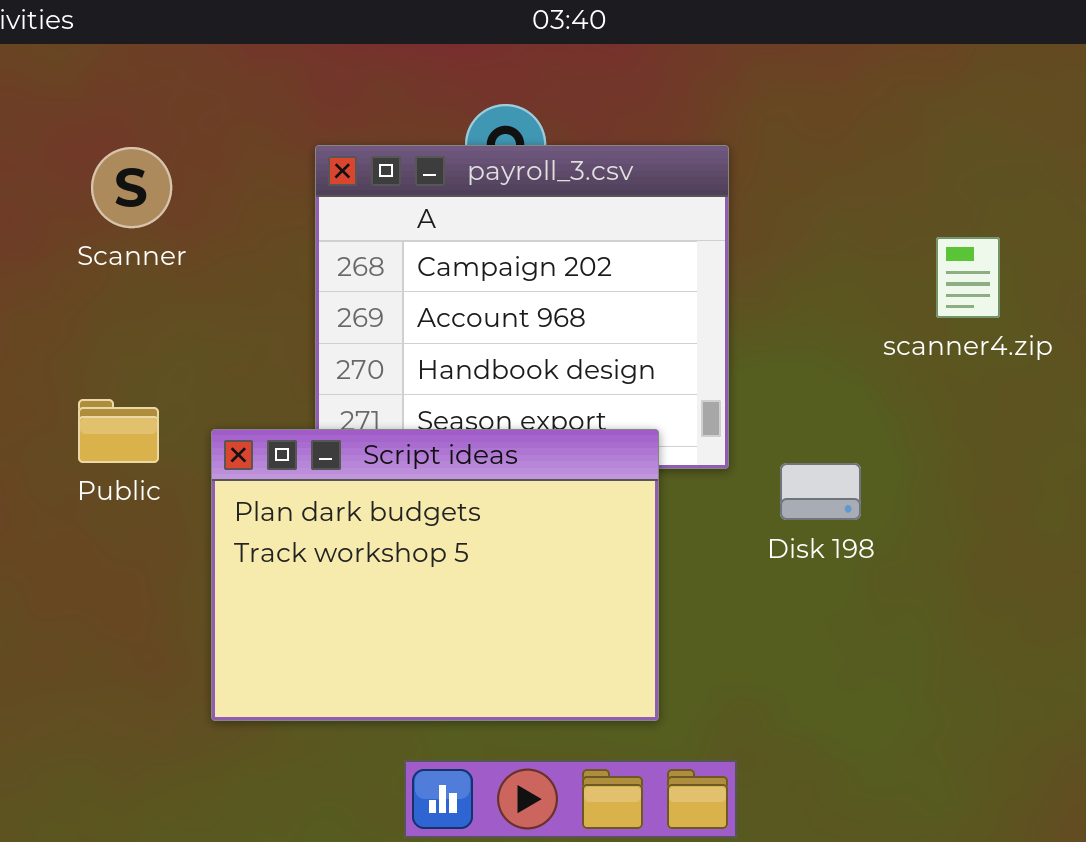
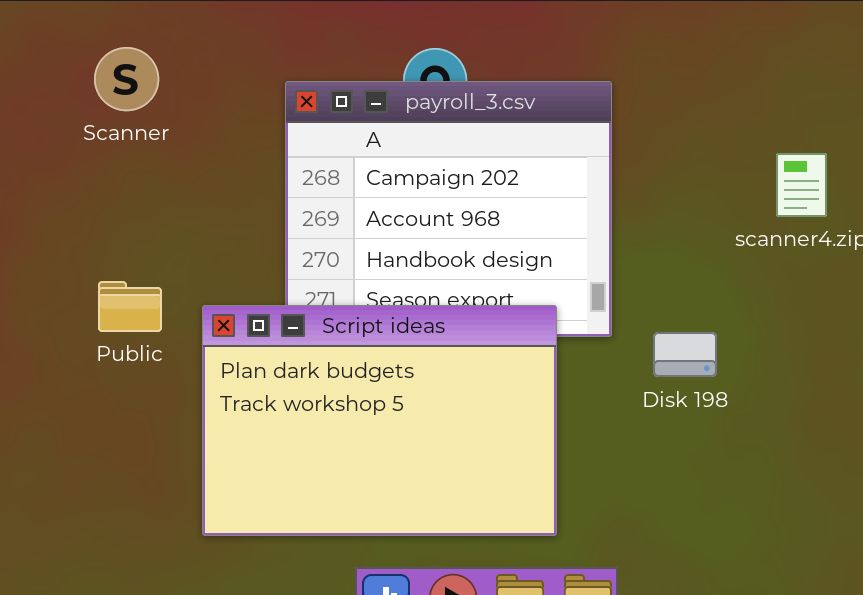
Scanner: [91,147,172,228] -> [94,47,159,111], moved

